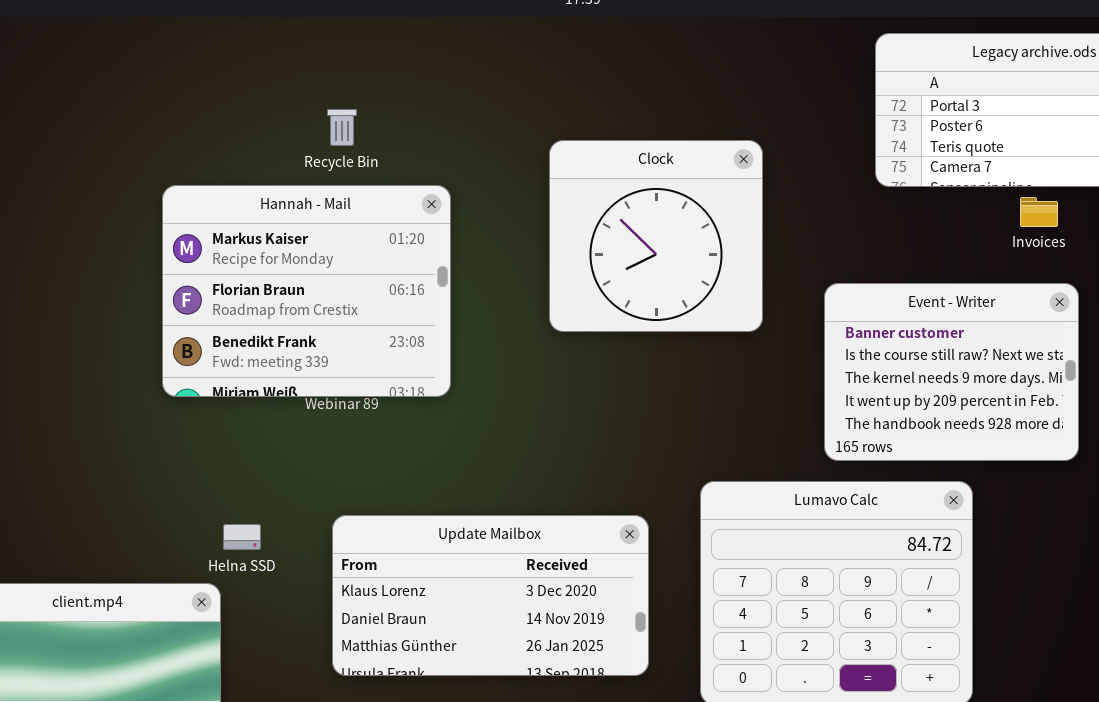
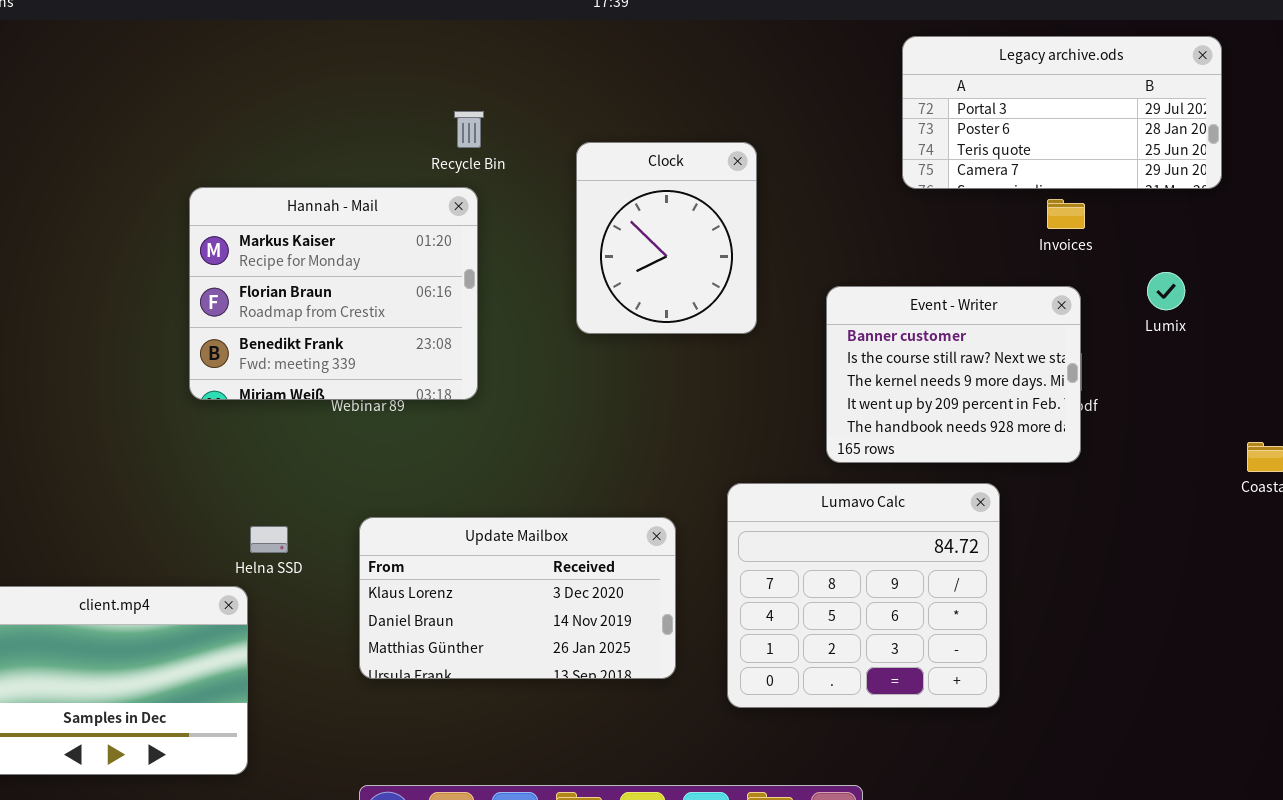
Recycle Bin: [327,109,357,146] -> [454,111,484,148], moved
Clock: [549,140,763,332] -> [576,142,757,334], resized
Event - Writer: [824,283,1079,461] -> [826,286,1081,463], moved

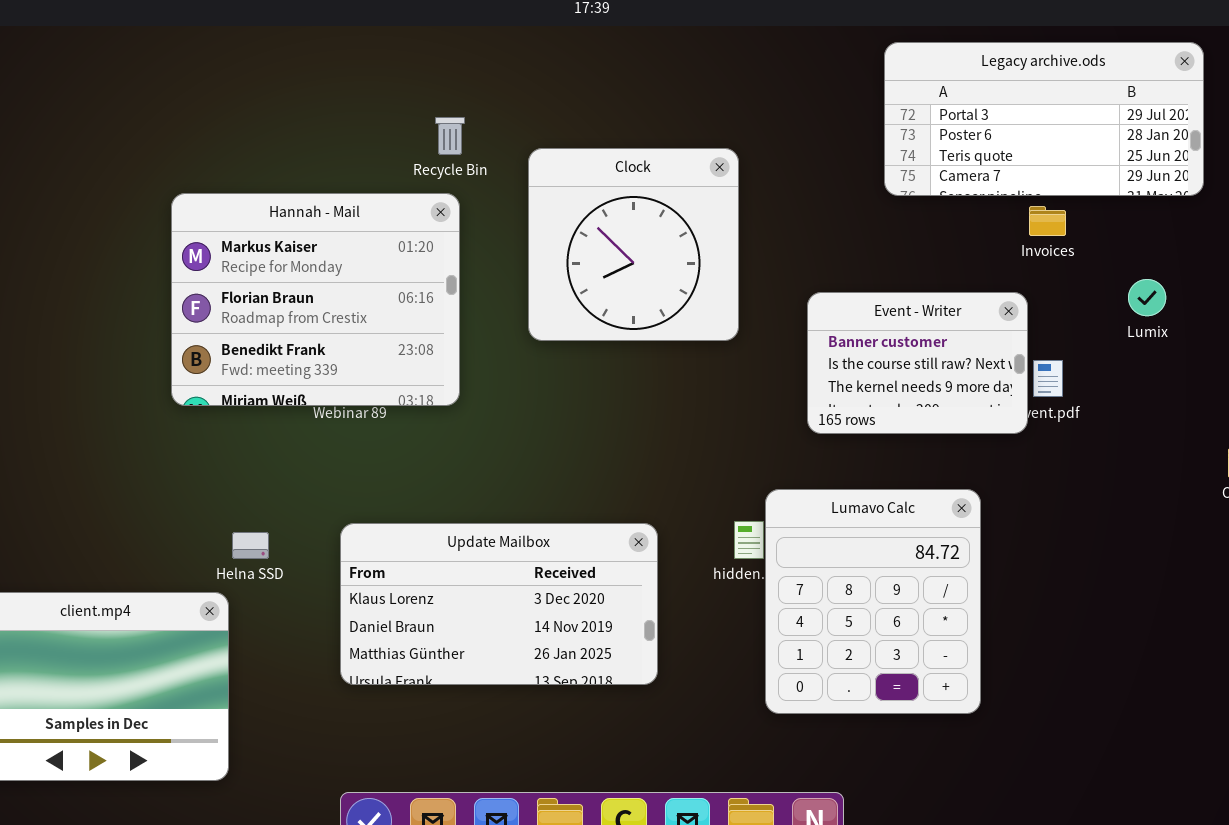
Clock: [576,142,757,334] -> [528,148,739,341], resized
Event - Writer: [826,286,1081,463] -> [807,292,1028,434], resized
Lumavo Calc: [727,483,1000,708] -> [765,489,981,714], resized

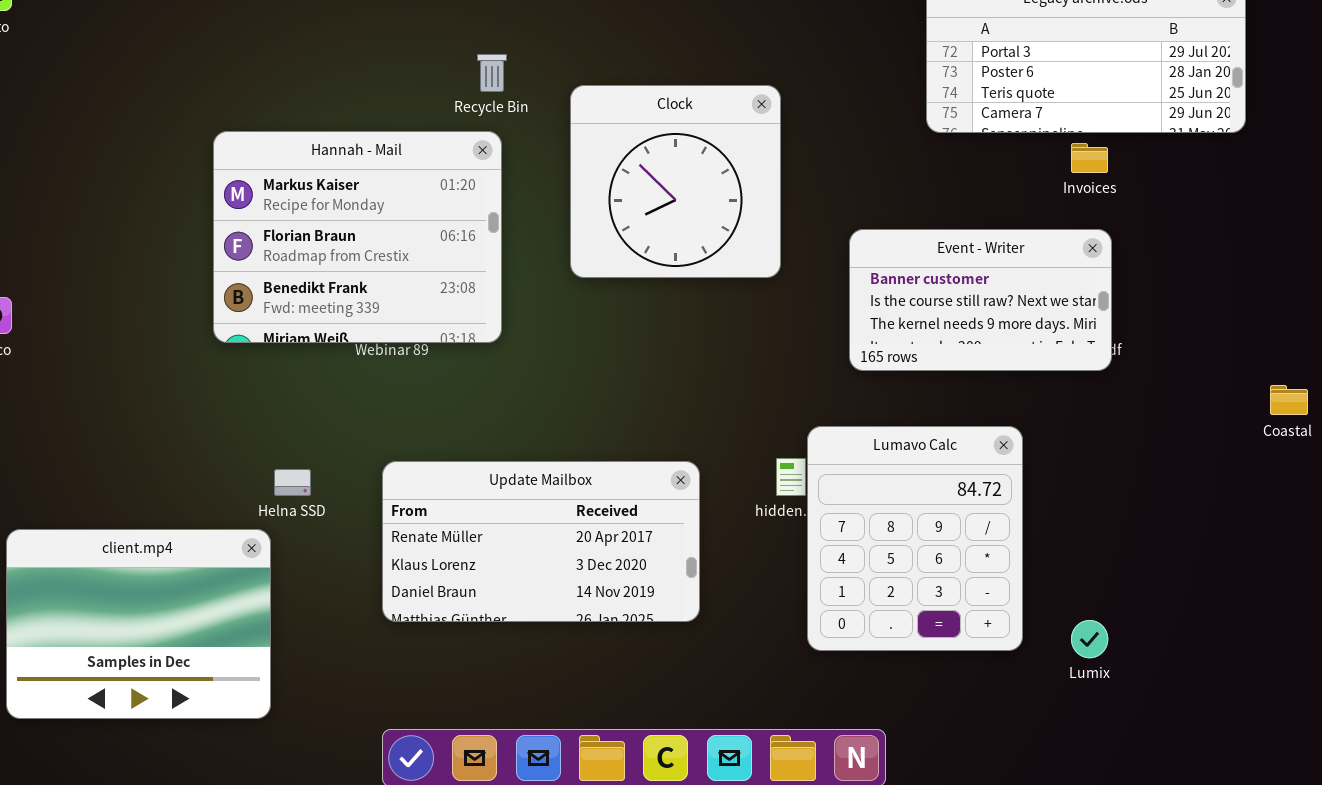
Lumix: [1128,279,1166,316] -> [1071,620,1108,658], moved
Event - Writer: [807,292,1028,434] -> [849,229,1112,371], resized
Update Mailbox: [340,523,658,685] -> [382,461,700,622], scrolled up 1 row

